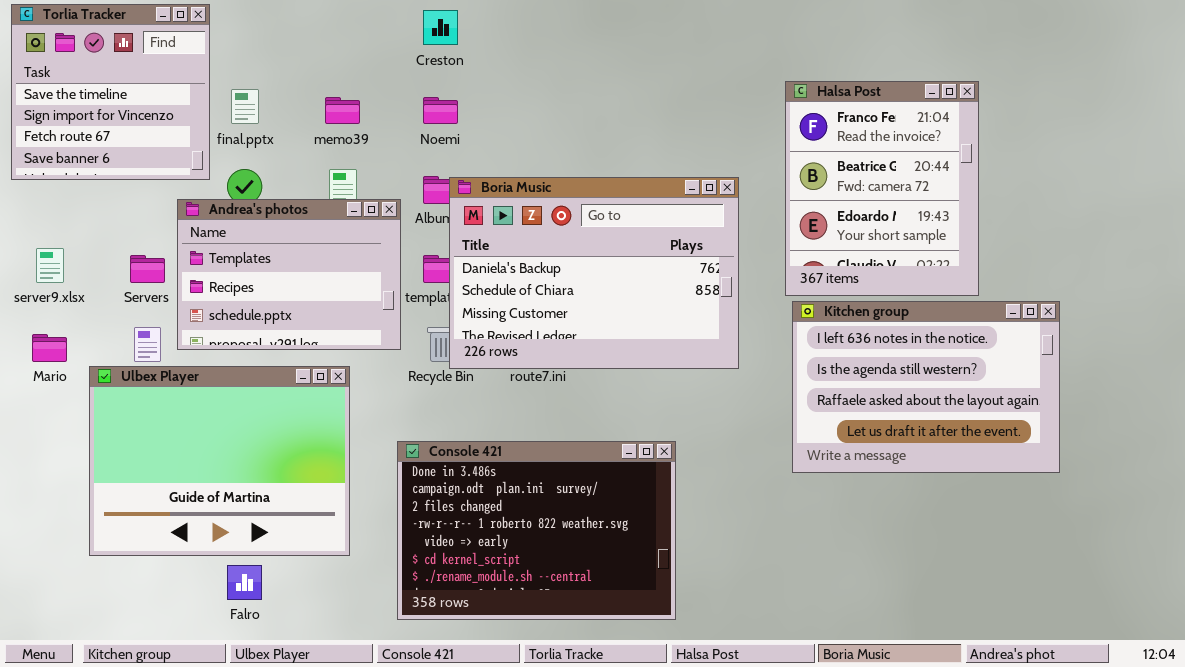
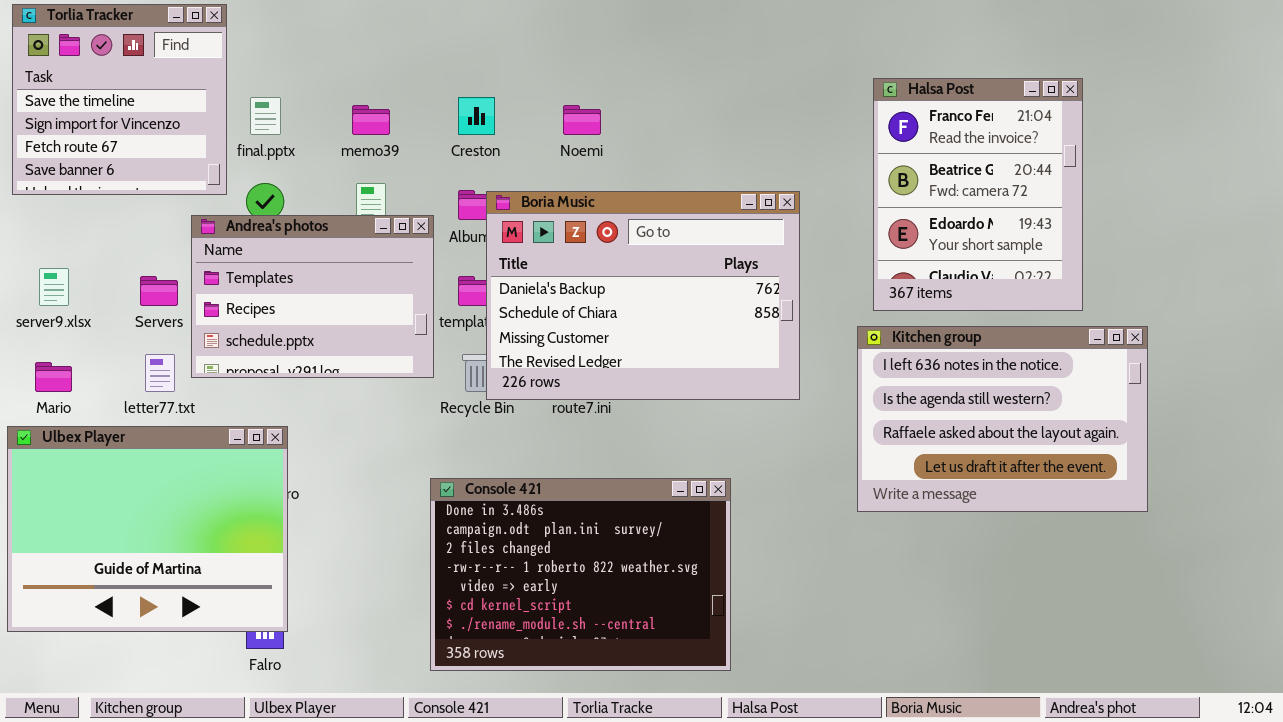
Creston: [423,10,458,45] -> [458,97,495,135], moved
Halsa Post: [785,81,979,296] -> [873,78,1083,311], moved
Noemi: [423,97,458,124] -> [563,105,601,135], moved
Ulbex Player: [89,366,350,556] -> [7,426,288,632], moved

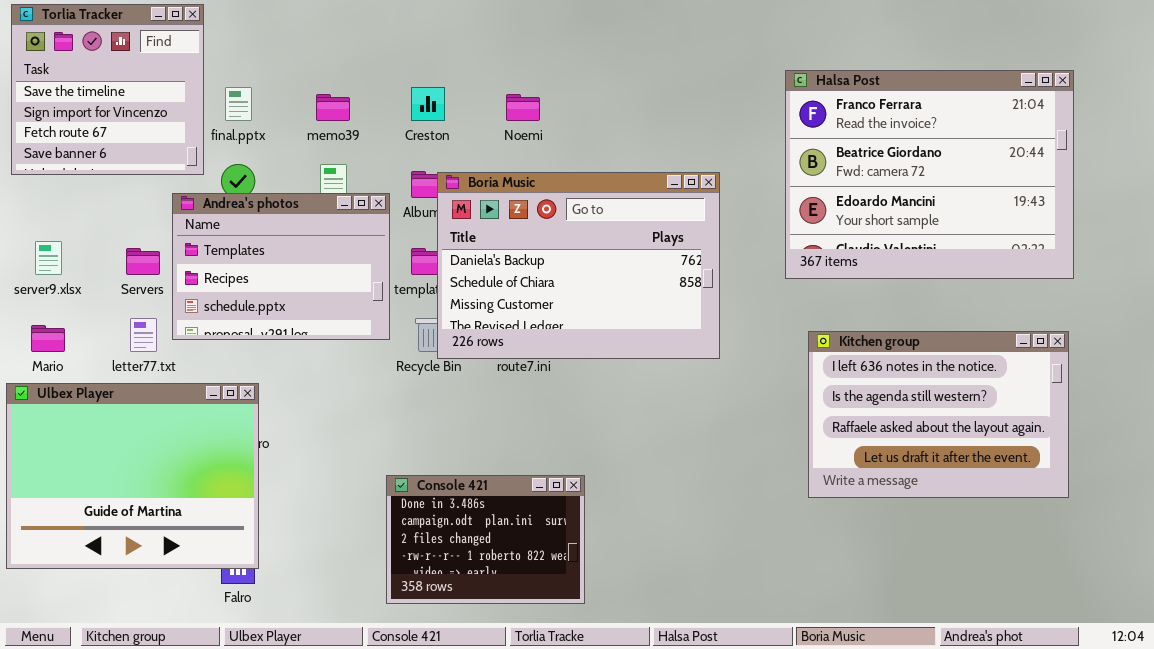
Halsa Post: [873,78,1083,311] -> [785,70,1074,279], resized
Kitchen group: [857,326,1148,512] -> [808,331,1069,498], moved
Console 421: [430,478,731,671] -> [386,475,585,604], resized

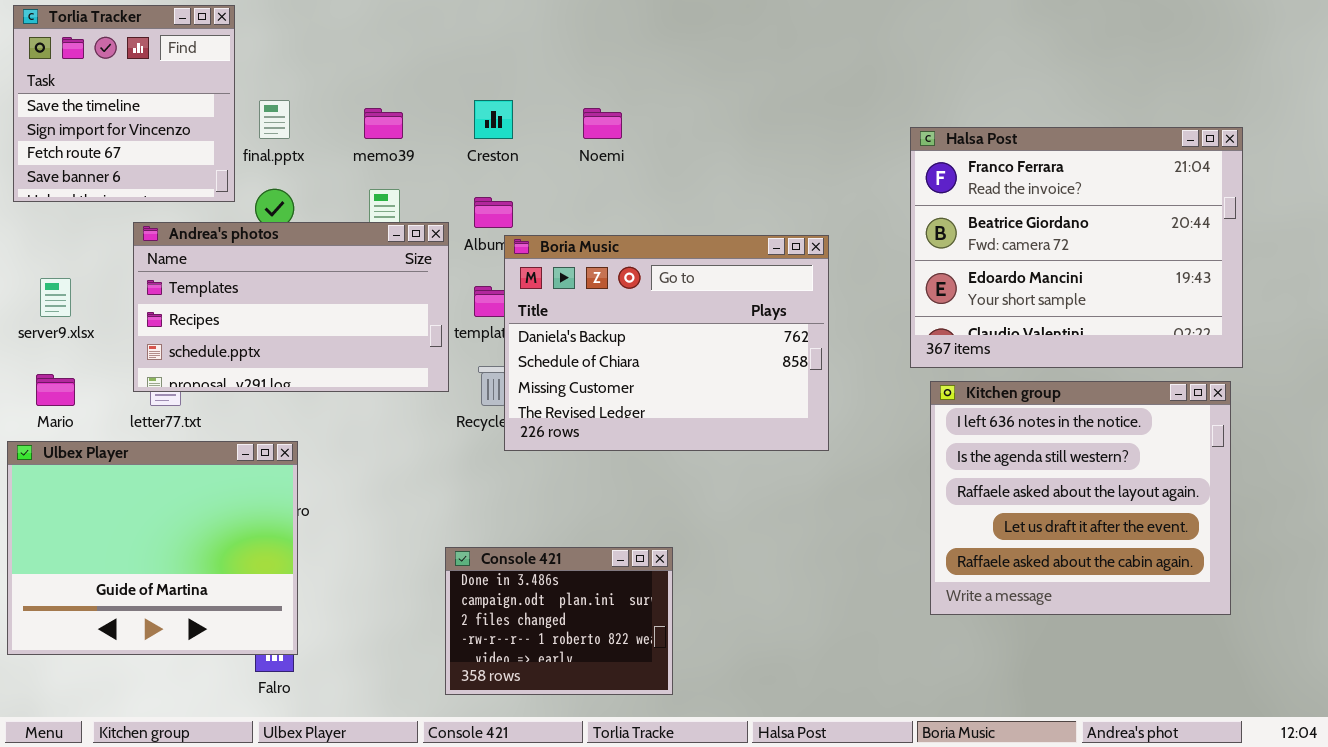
Halsa Post: [785,70,1074,279] -> [910,127,1243,368], moved
Boria Music: [437,172,720,359] -> [504,235,829,451], moved
Andrea's photos: [172,193,390,340] -> [133,222,449,392], resized
Kitchen group: [808,331,1069,498] -> [930,381,1231,615], resized

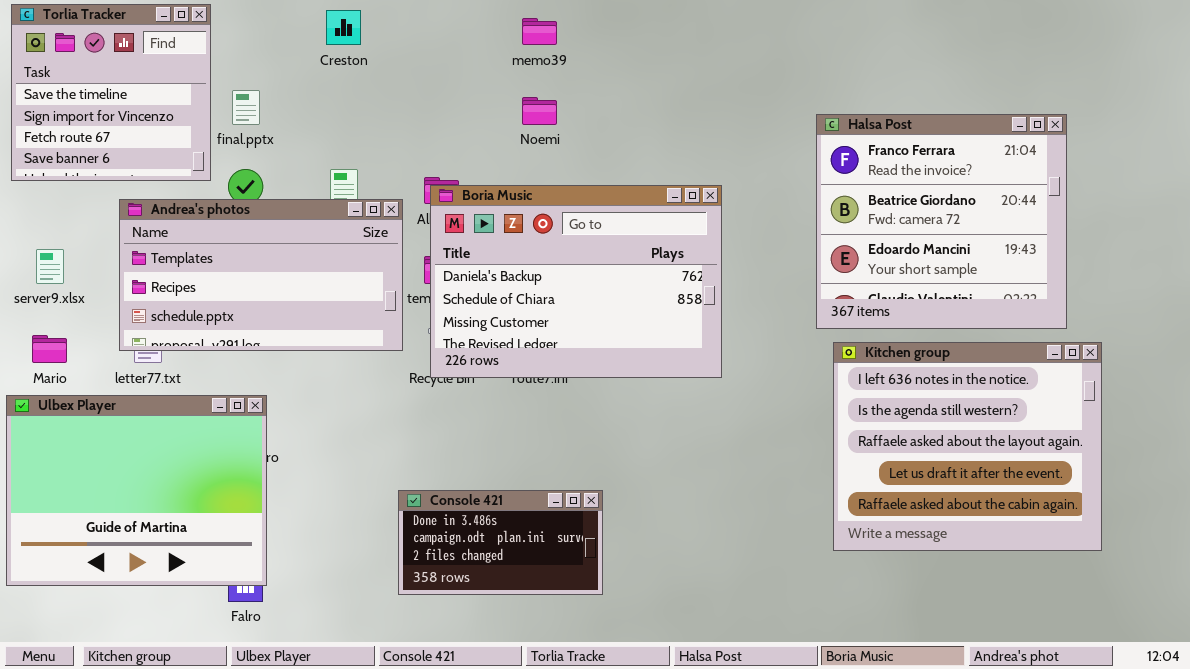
Creston: [474,100,513,139] -> [326,10,361,45], moved
memo39: [364,108,403,139] -> [522,18,557,45], moved
Halsa Post: [910,127,1243,368] -> [816,114,1067,329], resized
Boria Music: [504,235,829,451] -> [430,185,722,378], moved
Console 421: [445,547,673,695] -> [398,490,603,595], resized

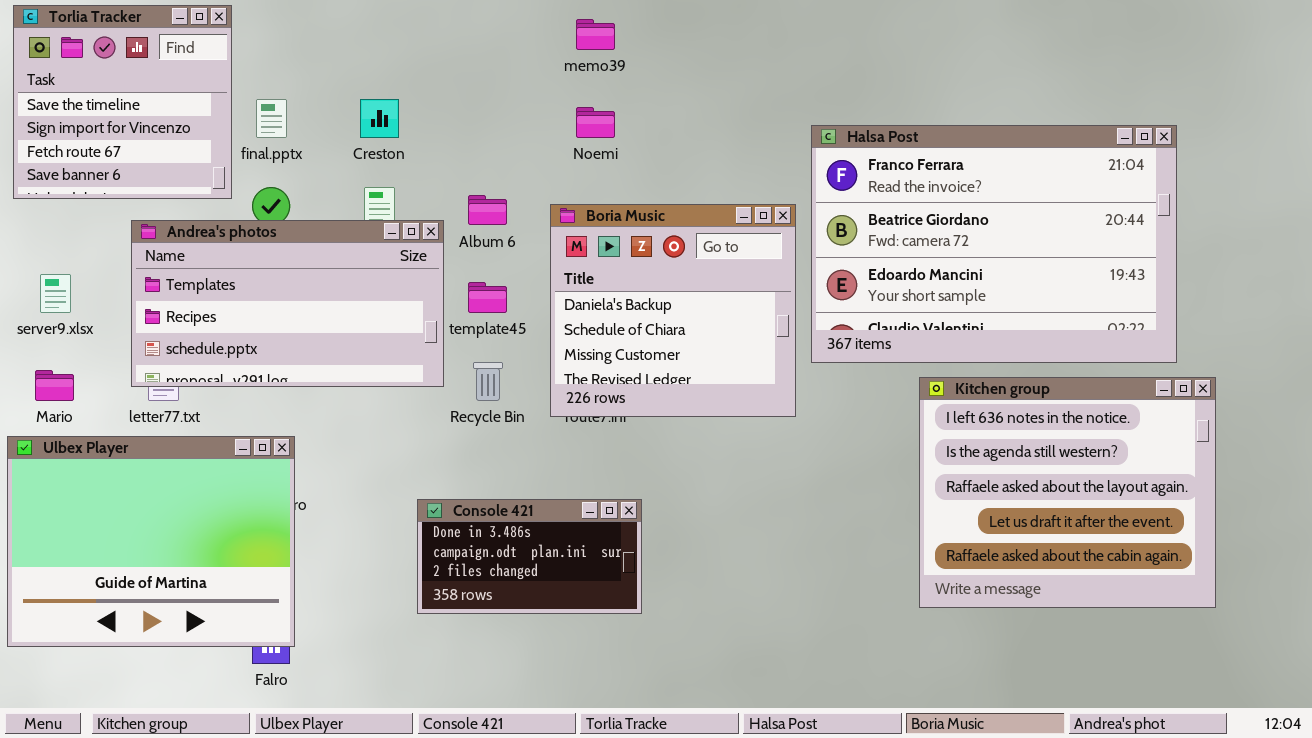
Creston: [326,10,361,45] -> [360,99,399,138], moved
Halsa Post: [816,114,1067,329] -> [811,125,1177,363], resized
Boria Music: [430,185,722,378] -> [550,204,796,417], resized
Console 421: [398,490,603,595] -> [417,499,642,614], moved

